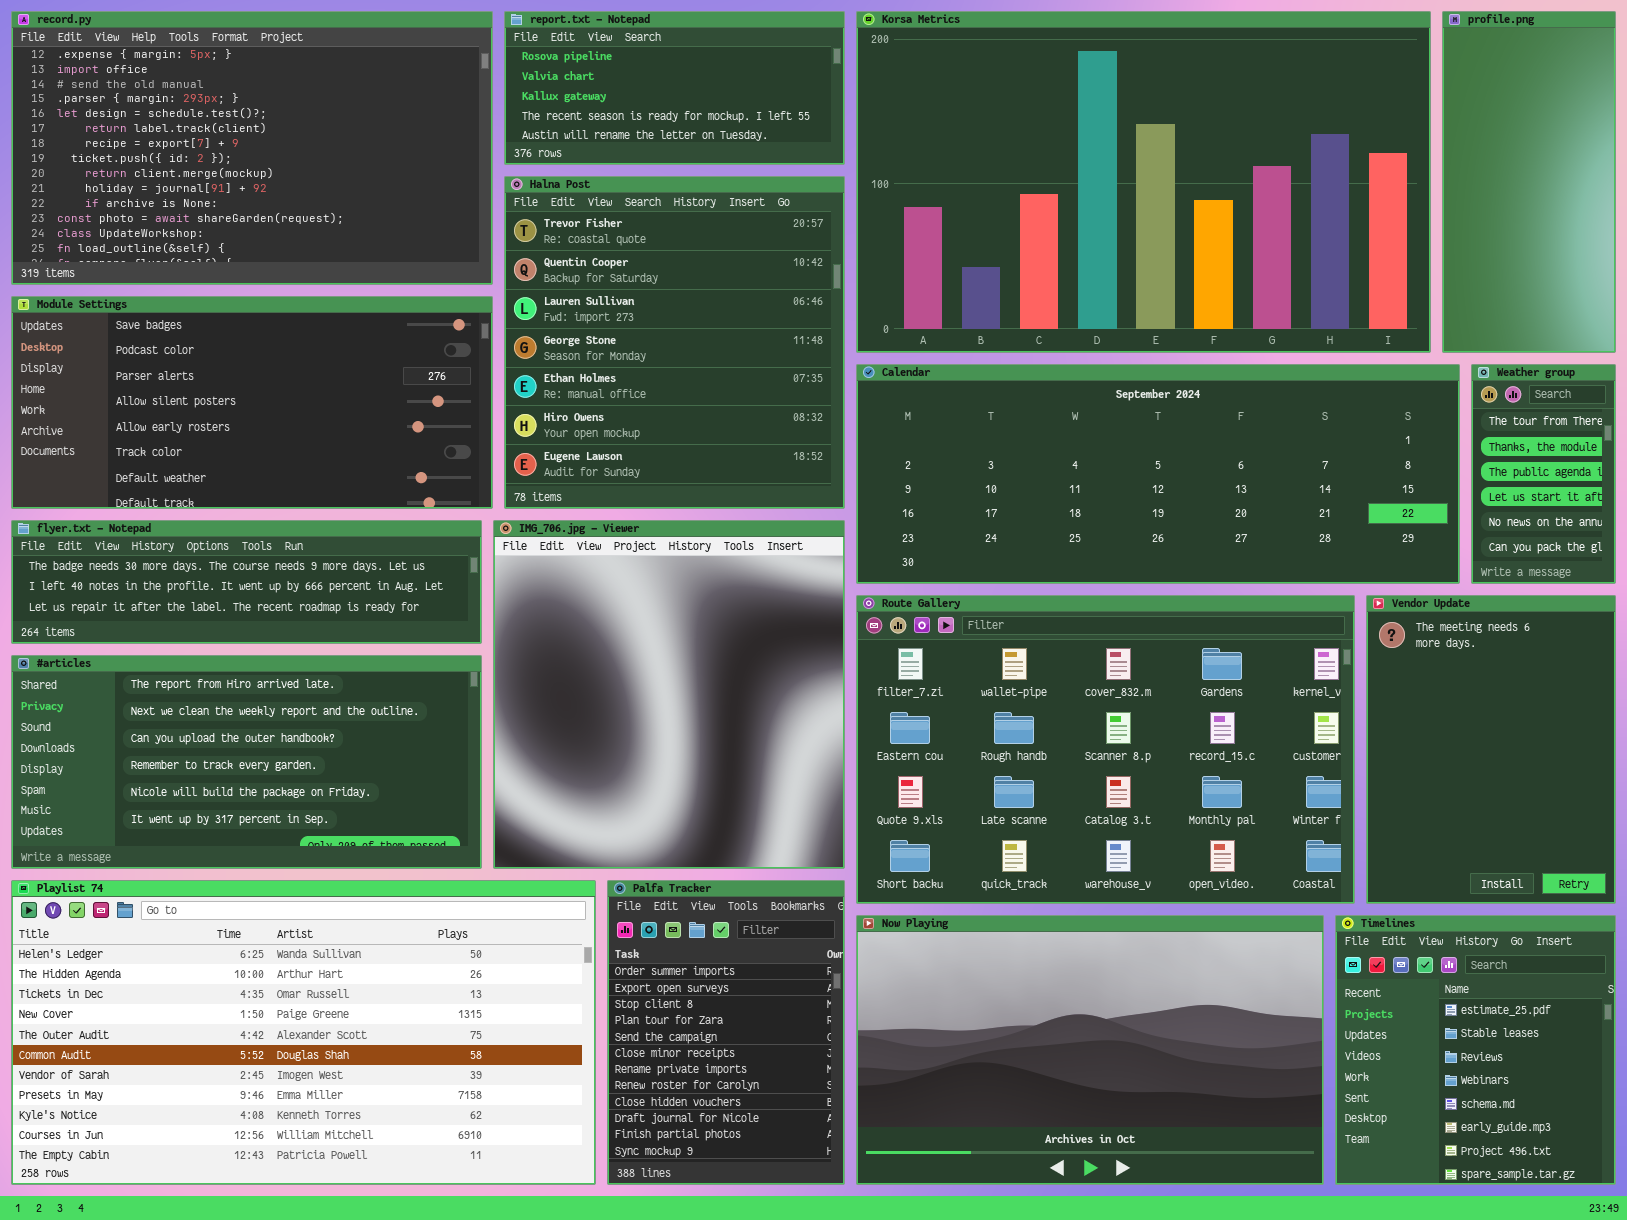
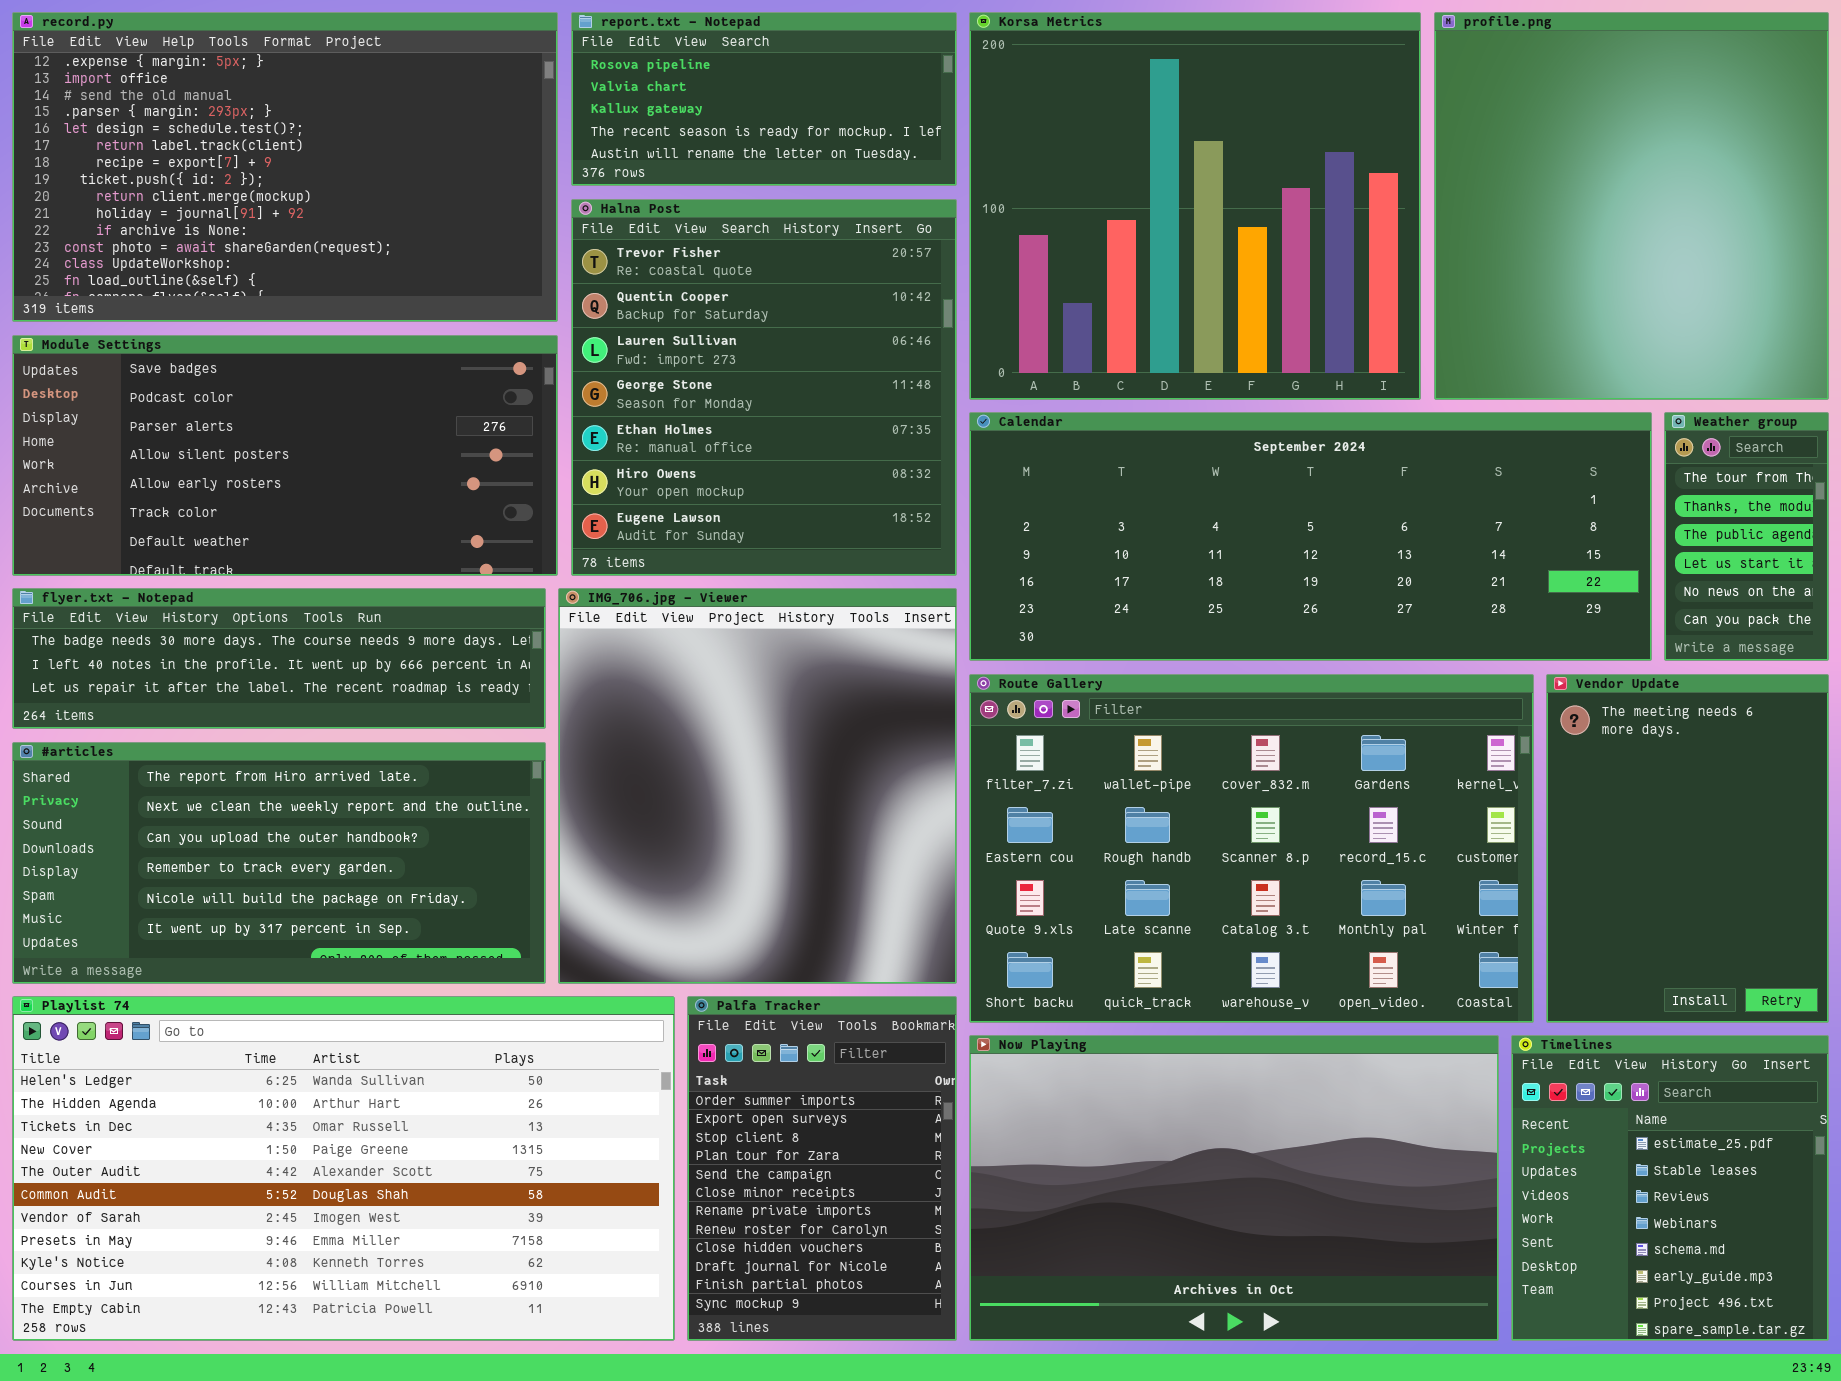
Korsa Metrics: [856,11,1431,353] -> [969,12,1421,400], resized
profile.png: [1442,11,1616,353] -> [1434,12,1829,400], resized

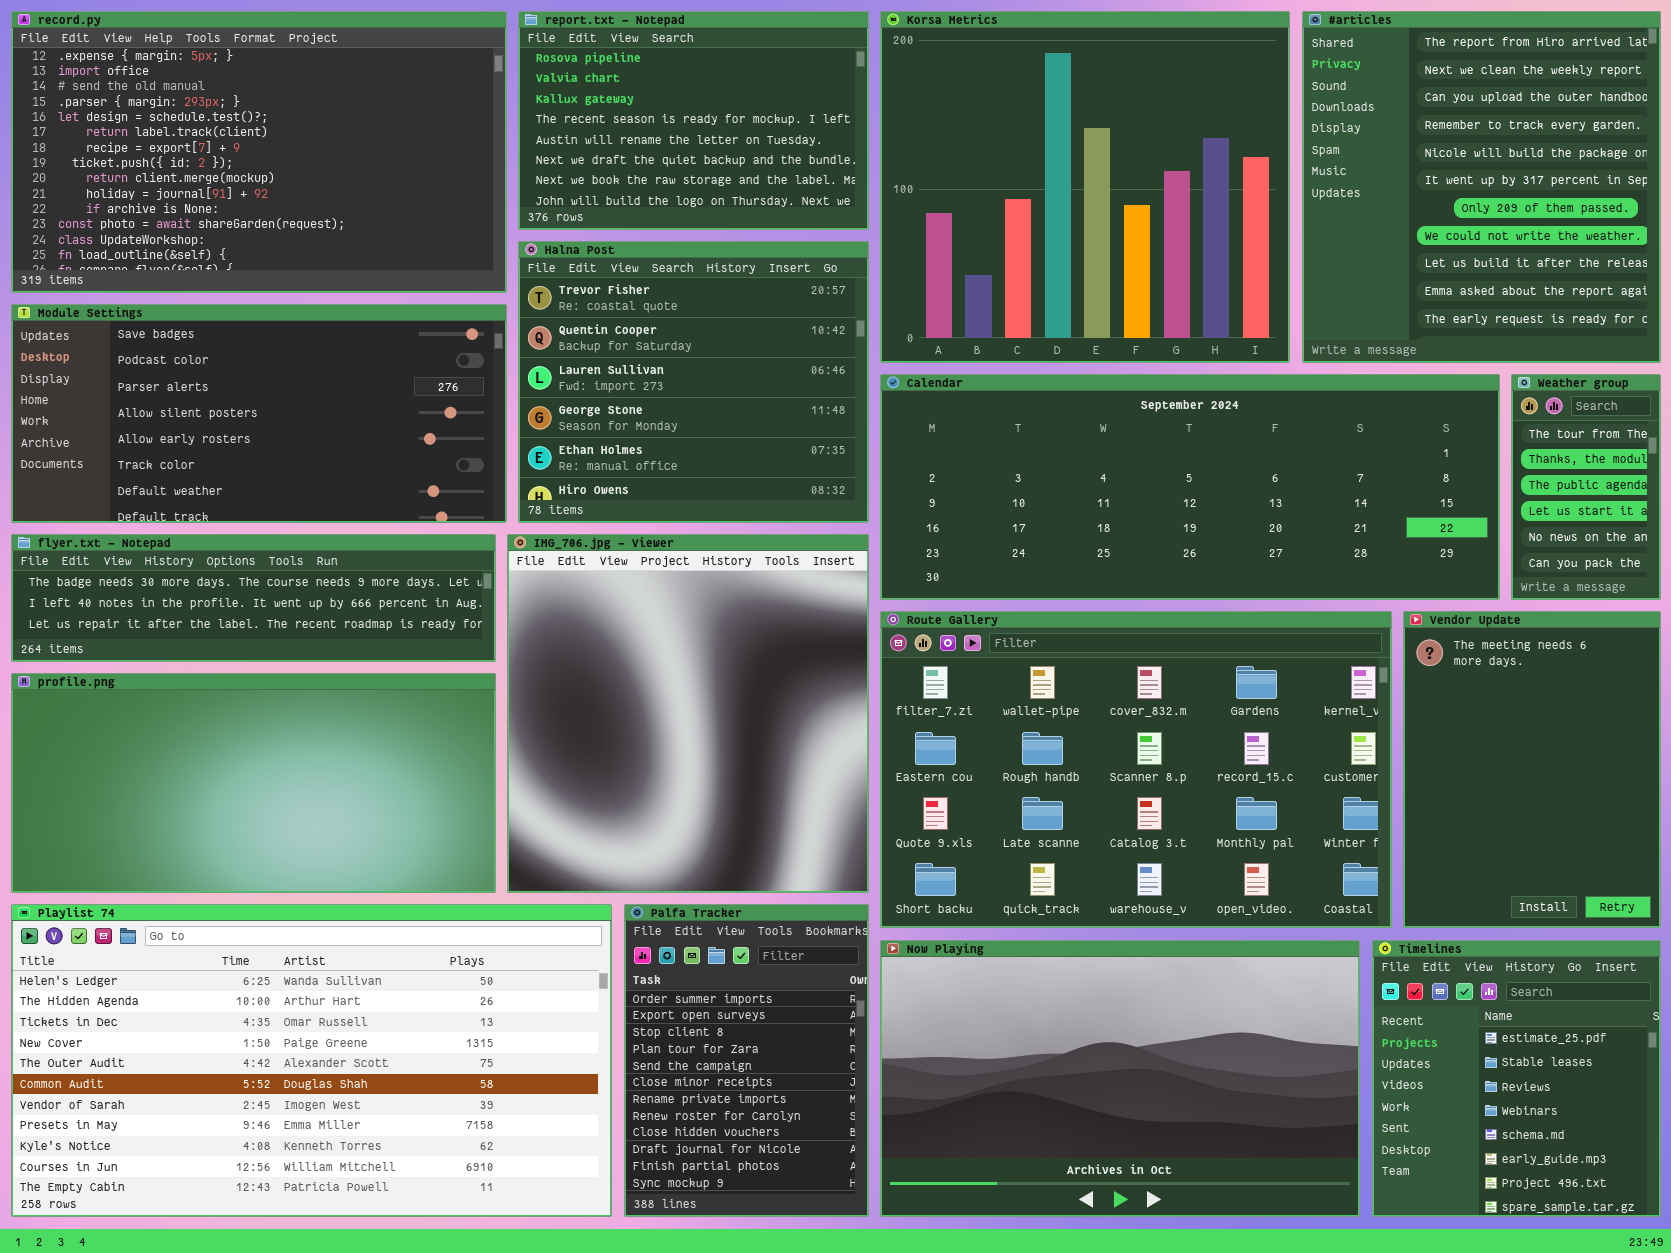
report.txt - Notepad: [571,12,957,186] -> [518,11,869,230], resized
profile.png: [1434,12,1829,400] -> [11,673,496,893], moved, resized
Halna Post: [571,199,957,576] -> [518,241,869,523], resized
#articles: [12,742,546,984] -> [1302,11,1661,363], moved, resized

